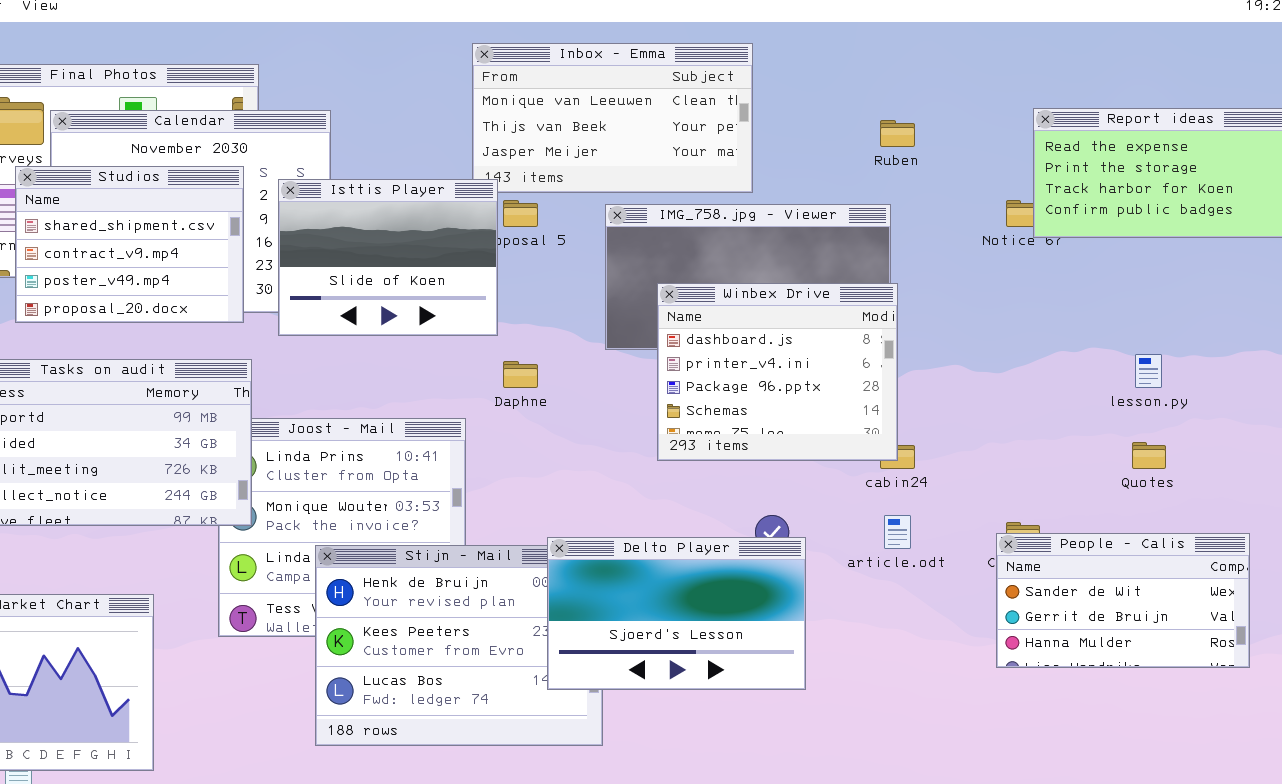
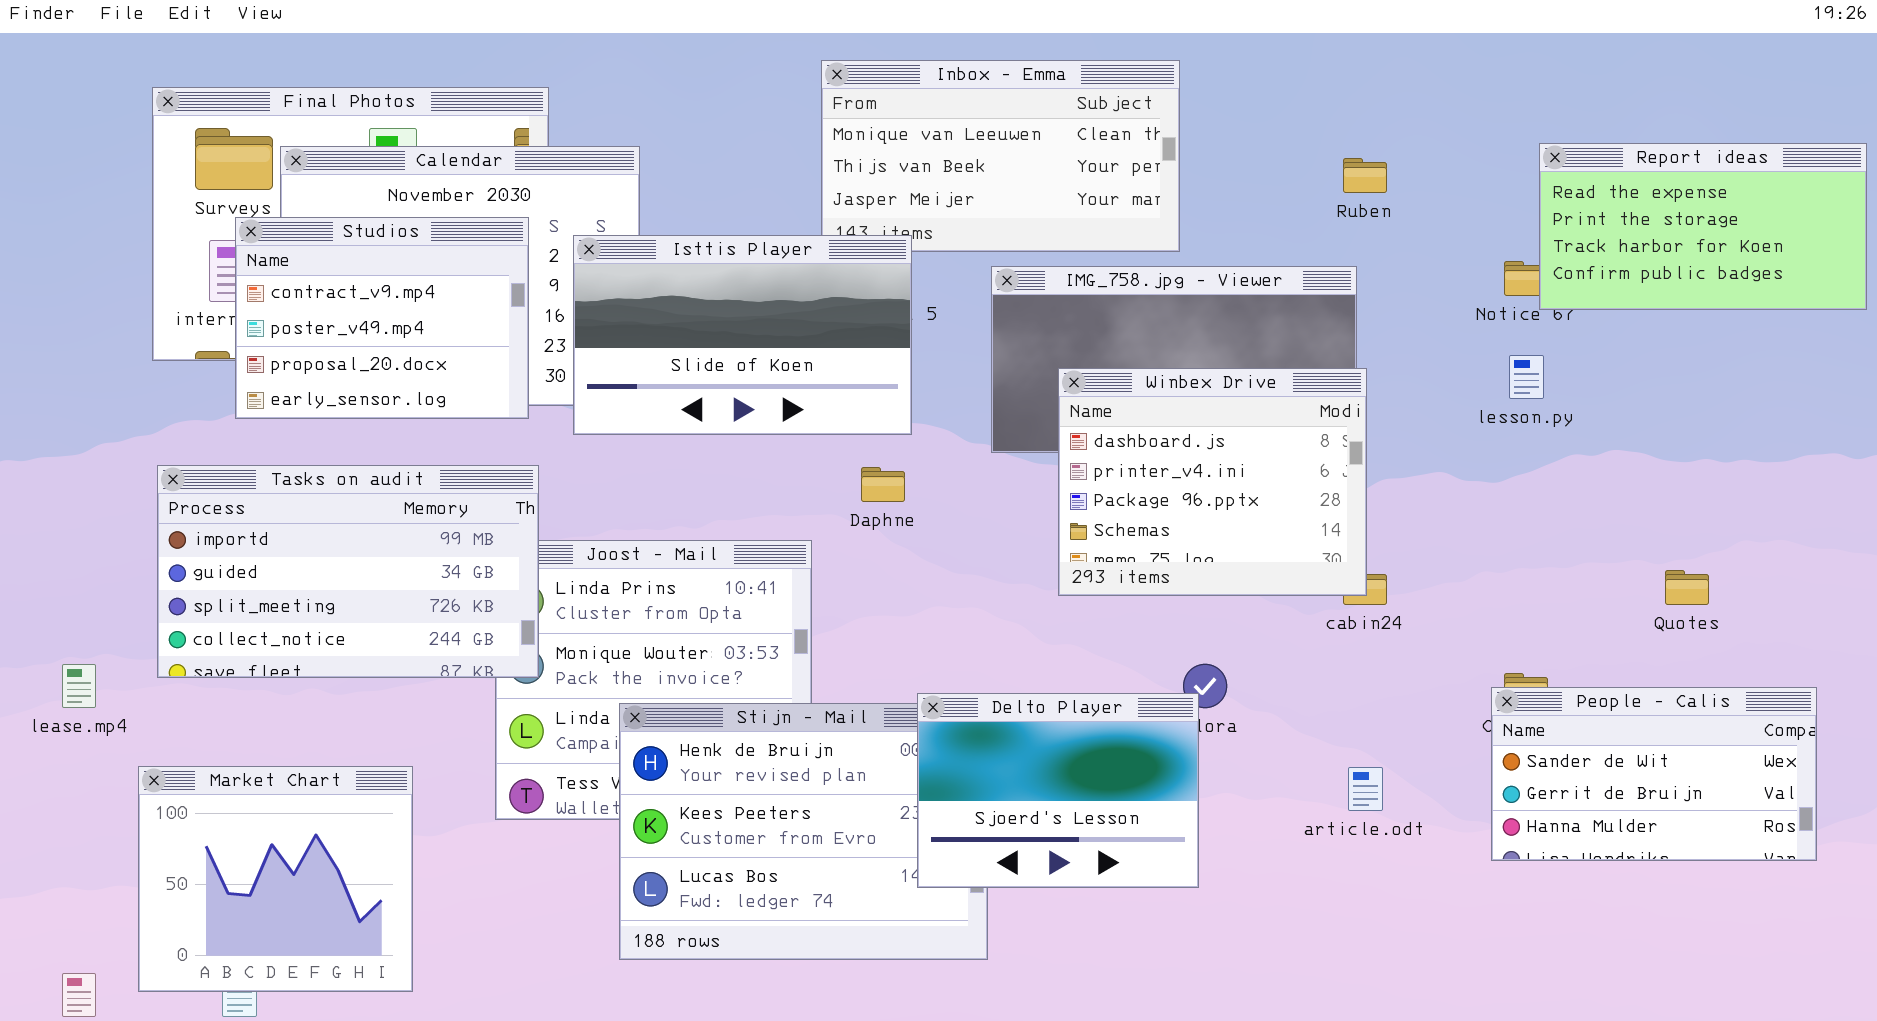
Studios: [15,166,244,323] -> [235,217,529,419], scrolled down 1 row
Isttis Player: [278,179,498,336] -> [573,235,912,435], resized
lesson.py: [1135,354,1162,388] -> [1509,355,1544,399], moved
article.odt: [884,515,911,549] -> [1348,767,1383,811], moved
Delto Player: [547,537,806,690] -> [917,693,1199,888], resized

